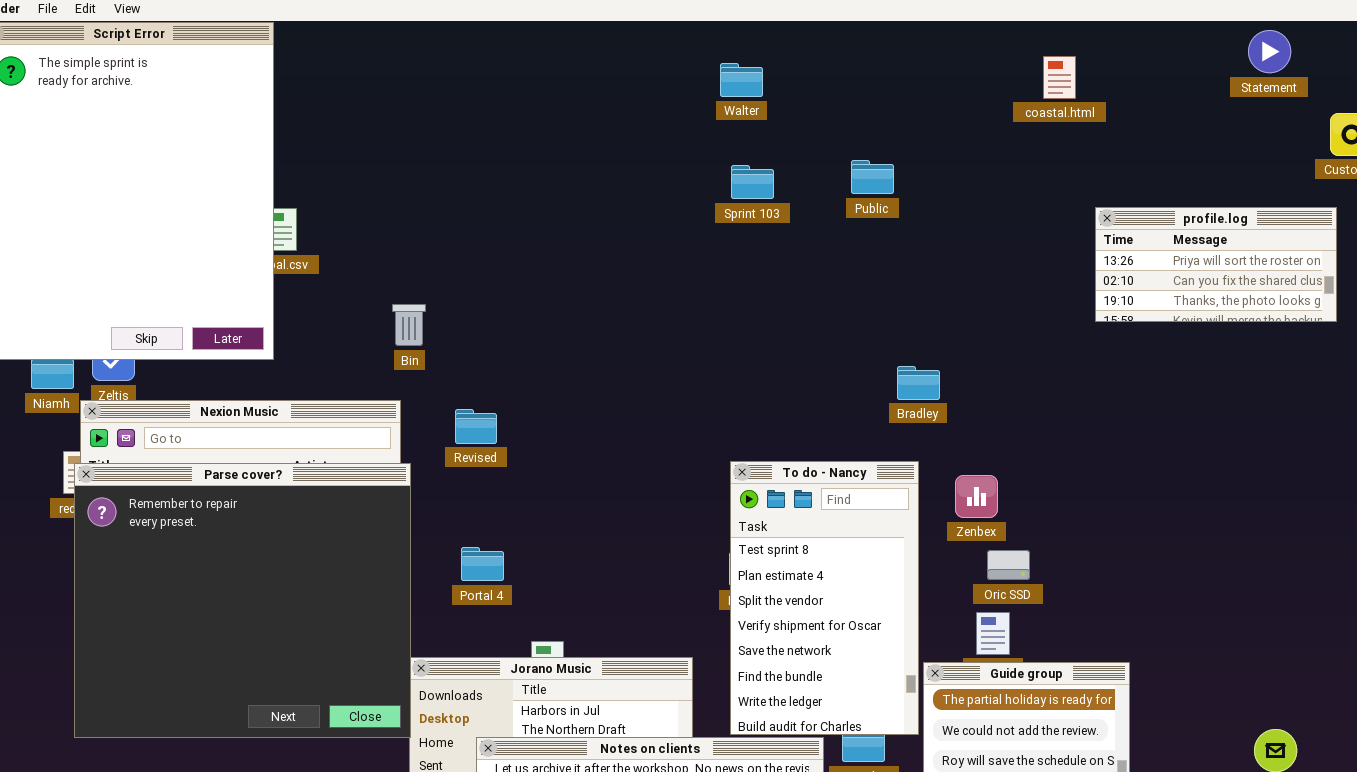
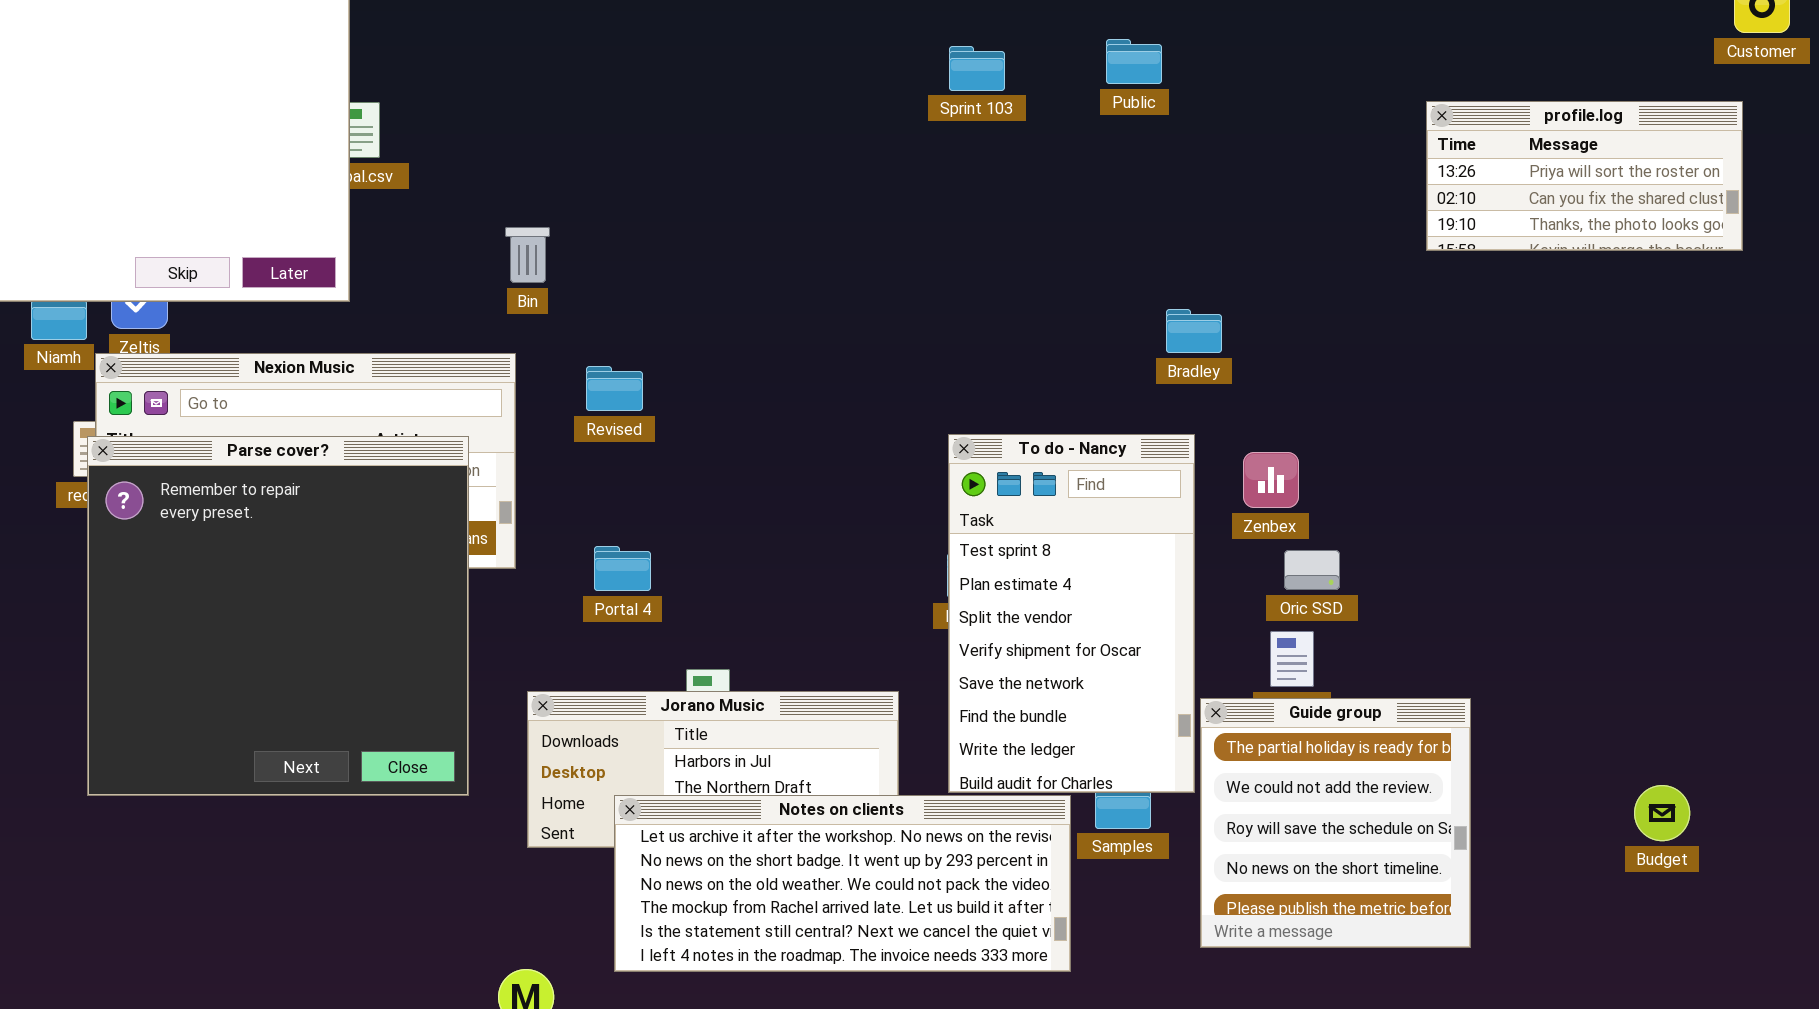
Parse cover?: [74,463,411,738] -> [87,436,469,796], resized

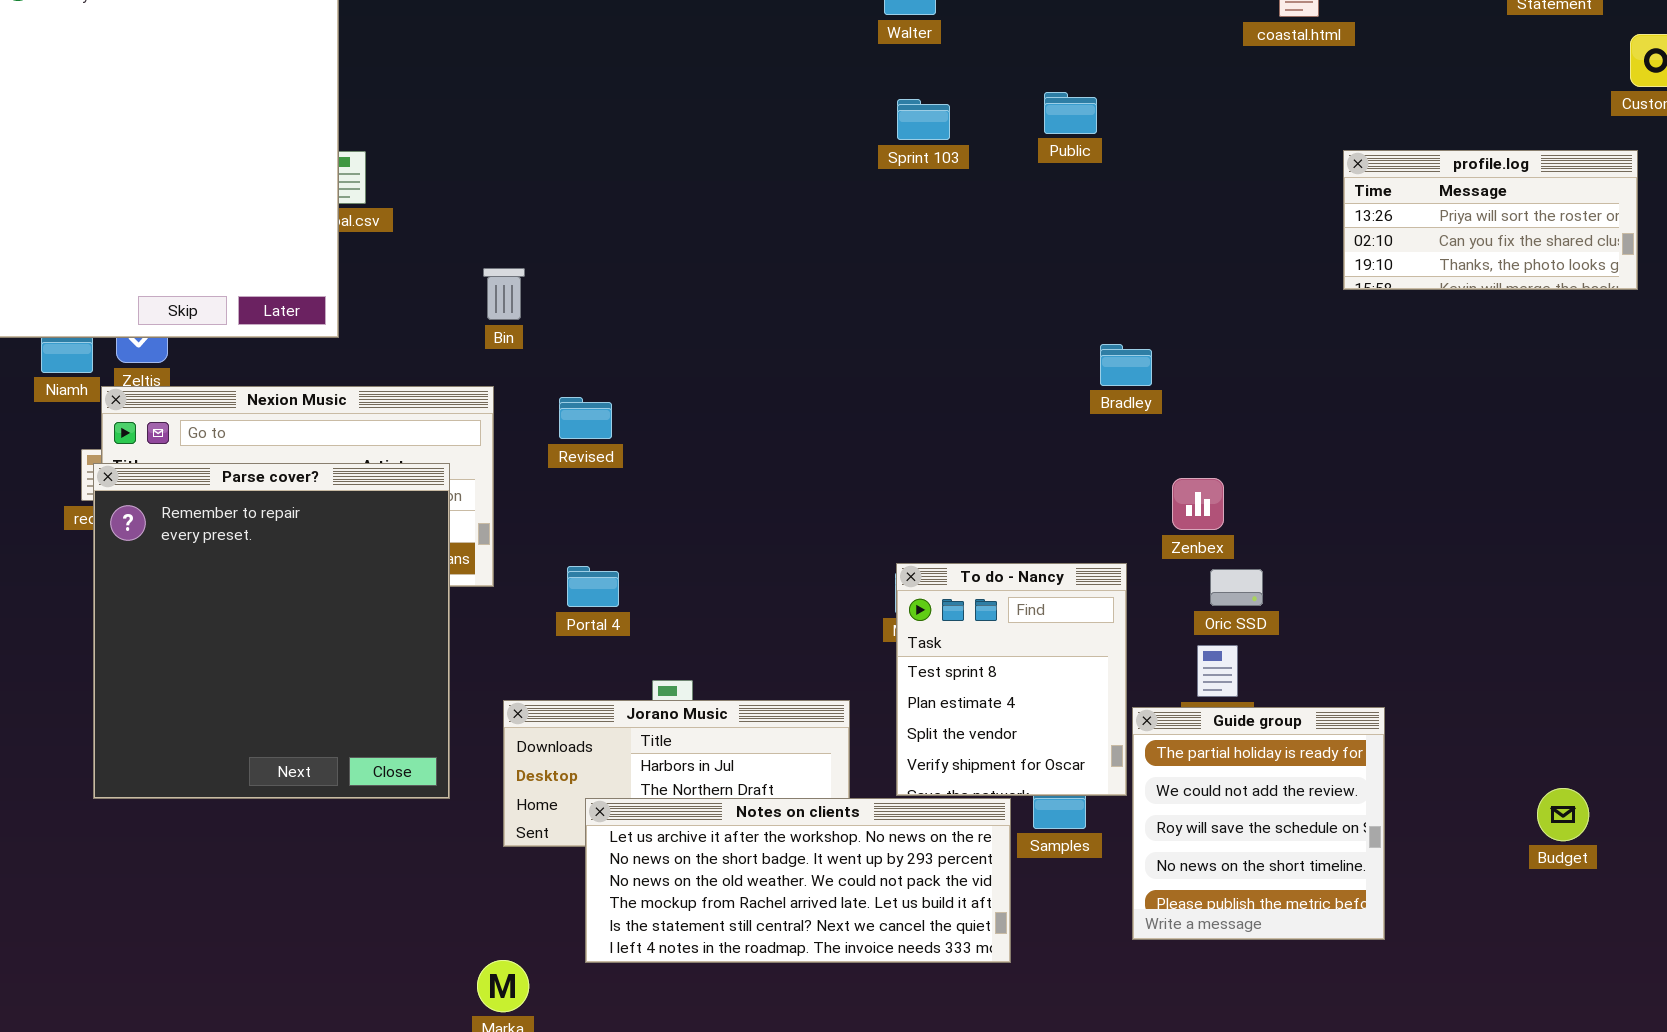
To do - Nancy: [948,434,1195,793] -> [896,563,1127,796], resized

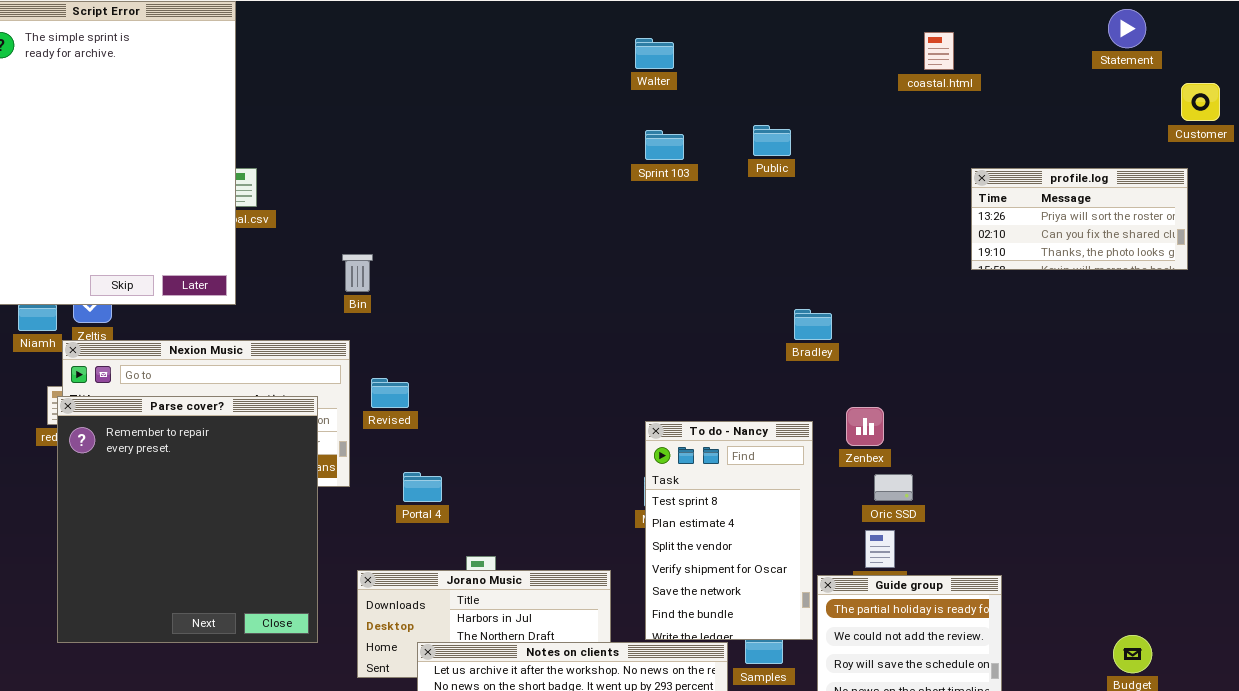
Revised: [559,397,612,439] -> [371,378,409,408], moved
To do - Nancy: [896,563,1127,796] -> [645,421,813,640], resized

